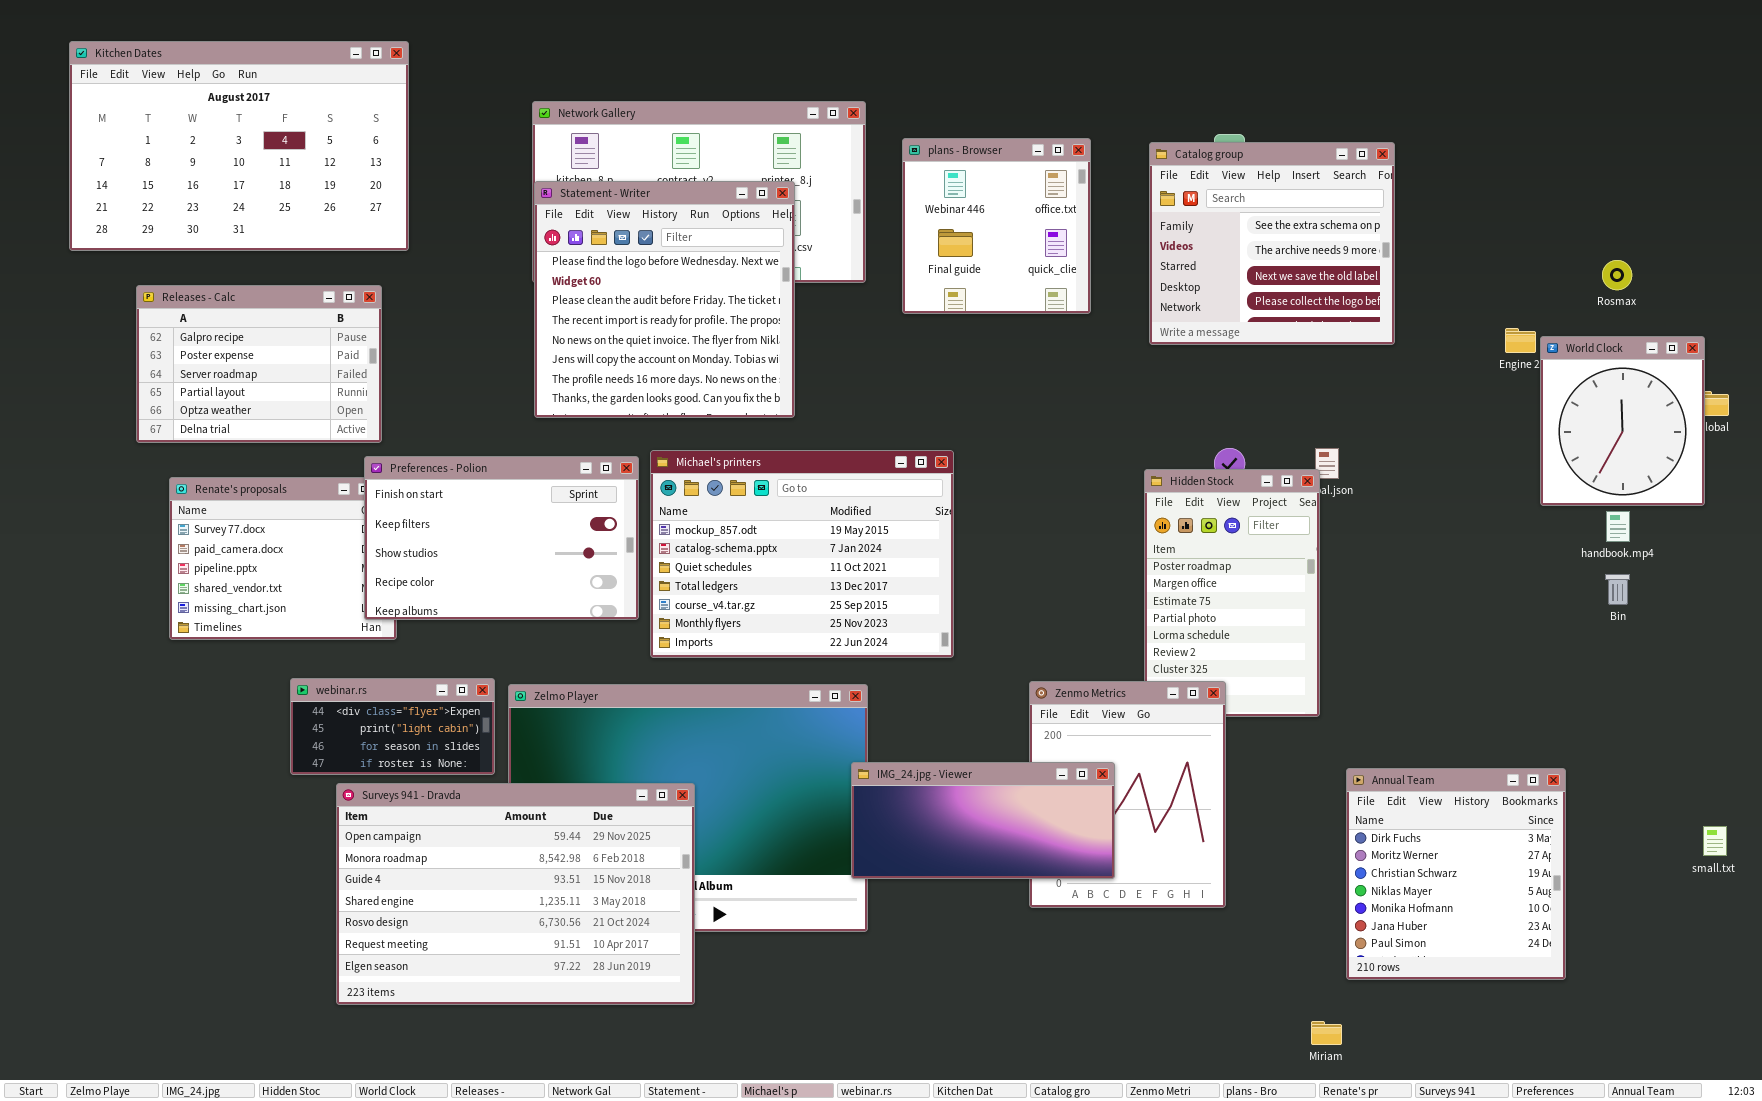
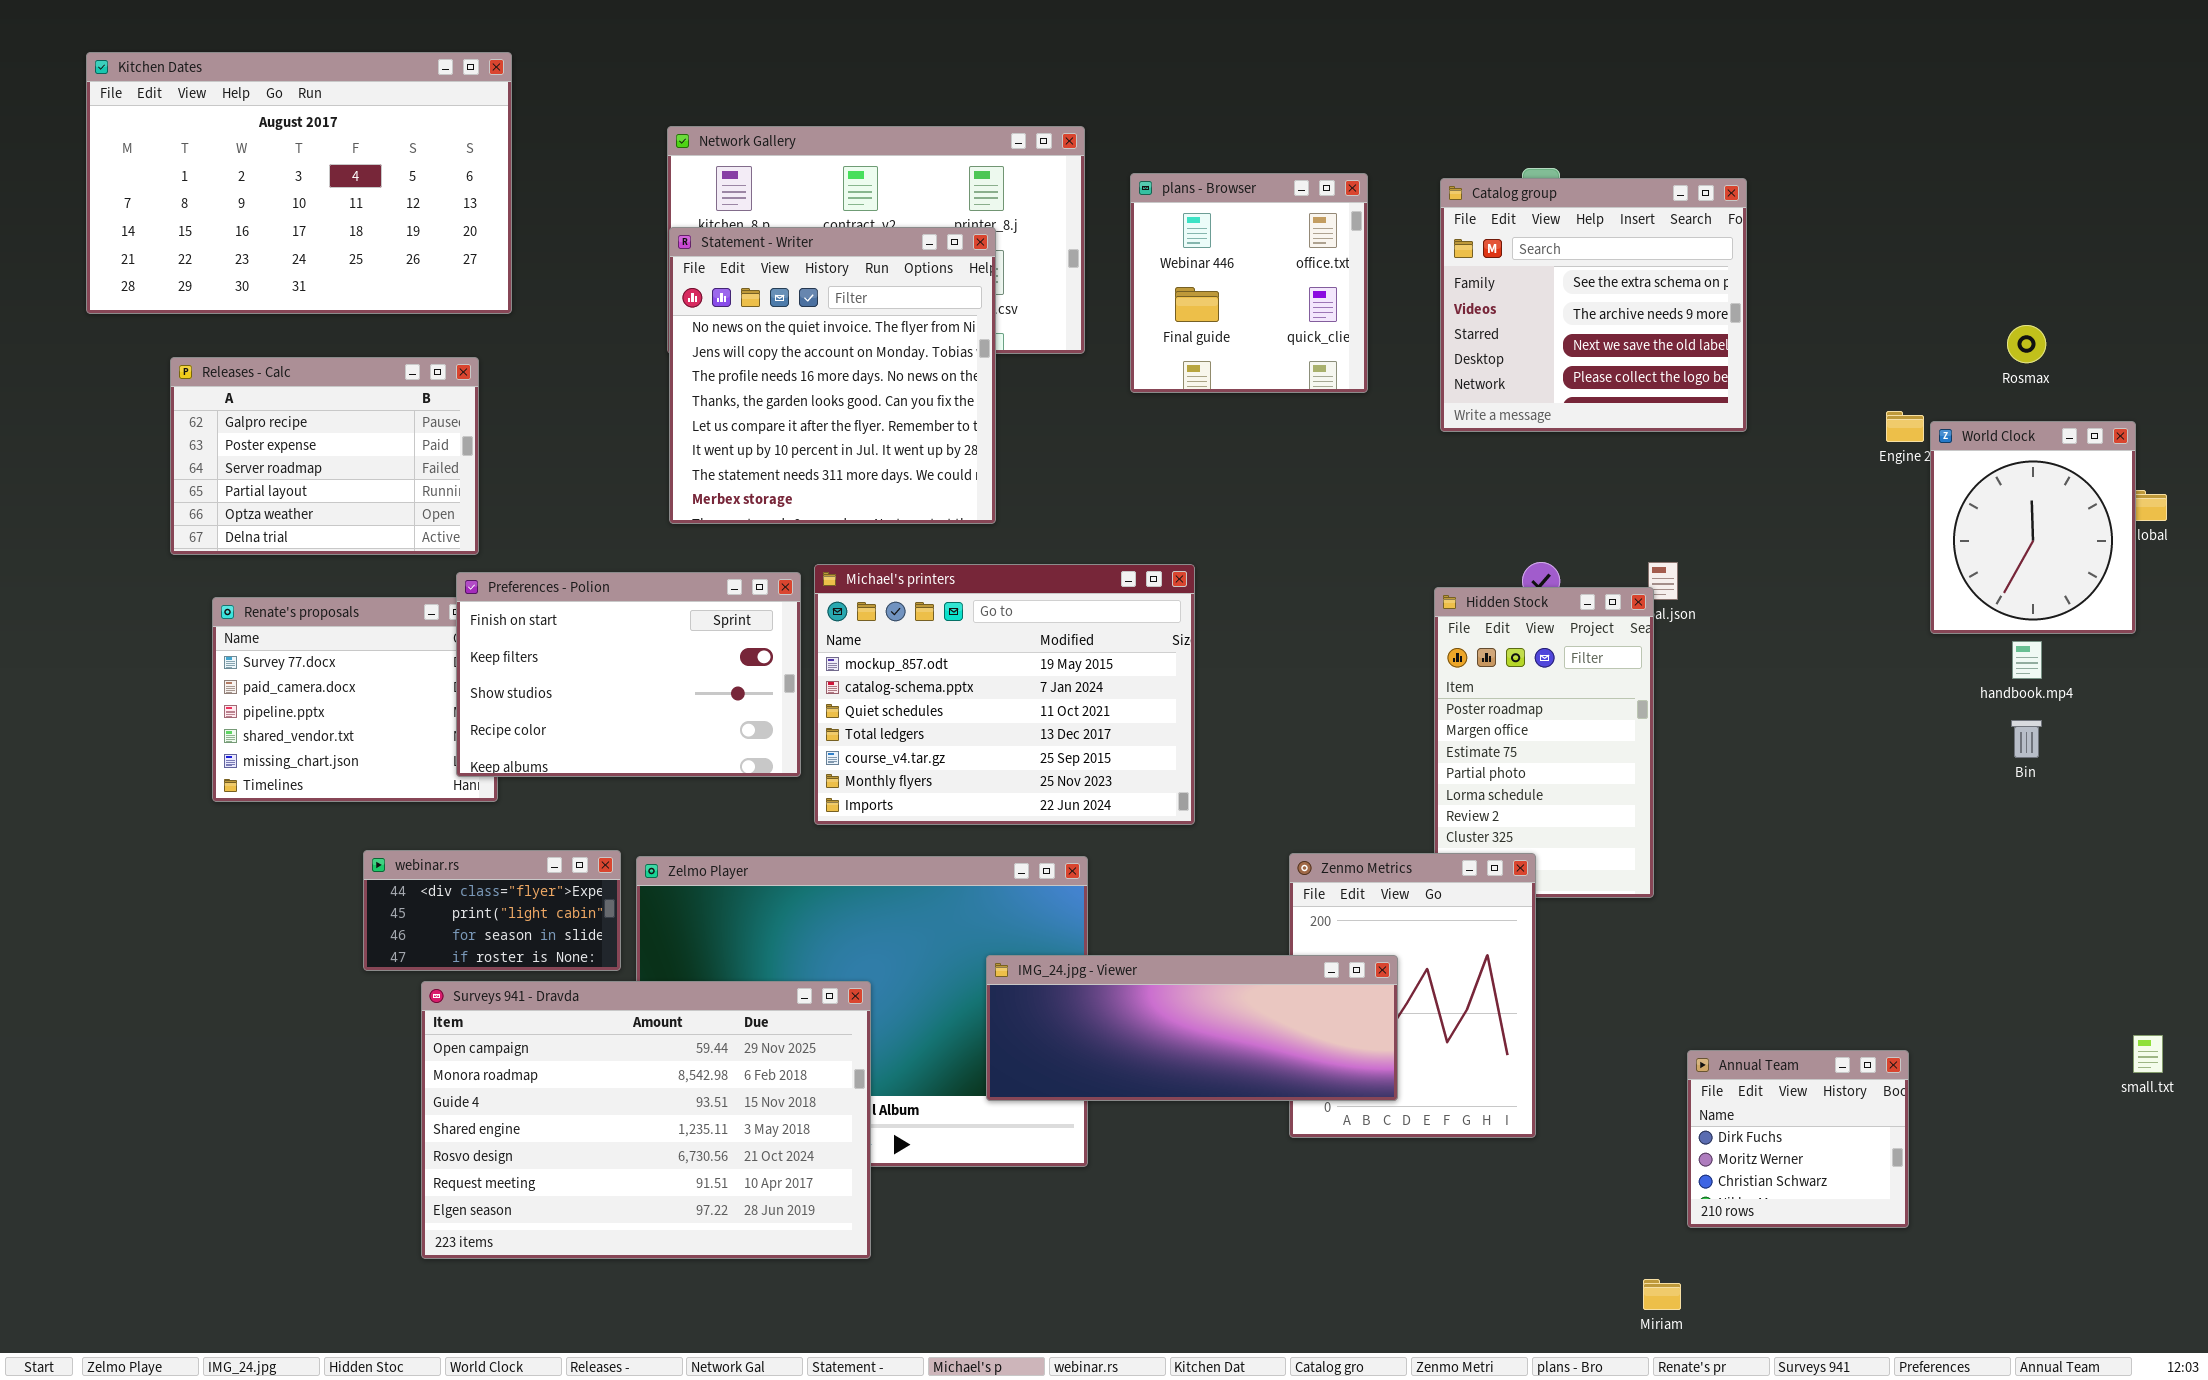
Statement - Writer: [534,181,795,418] -> [669,227,996,524], scrolled down 4 rows
IMG_24.jpg - Viewer: [851,762,1115,879] -> [986,955,1398,1101], resized
Annual Team: [1346,768,1566,980] -> [1687,1050,1909,1228], resized

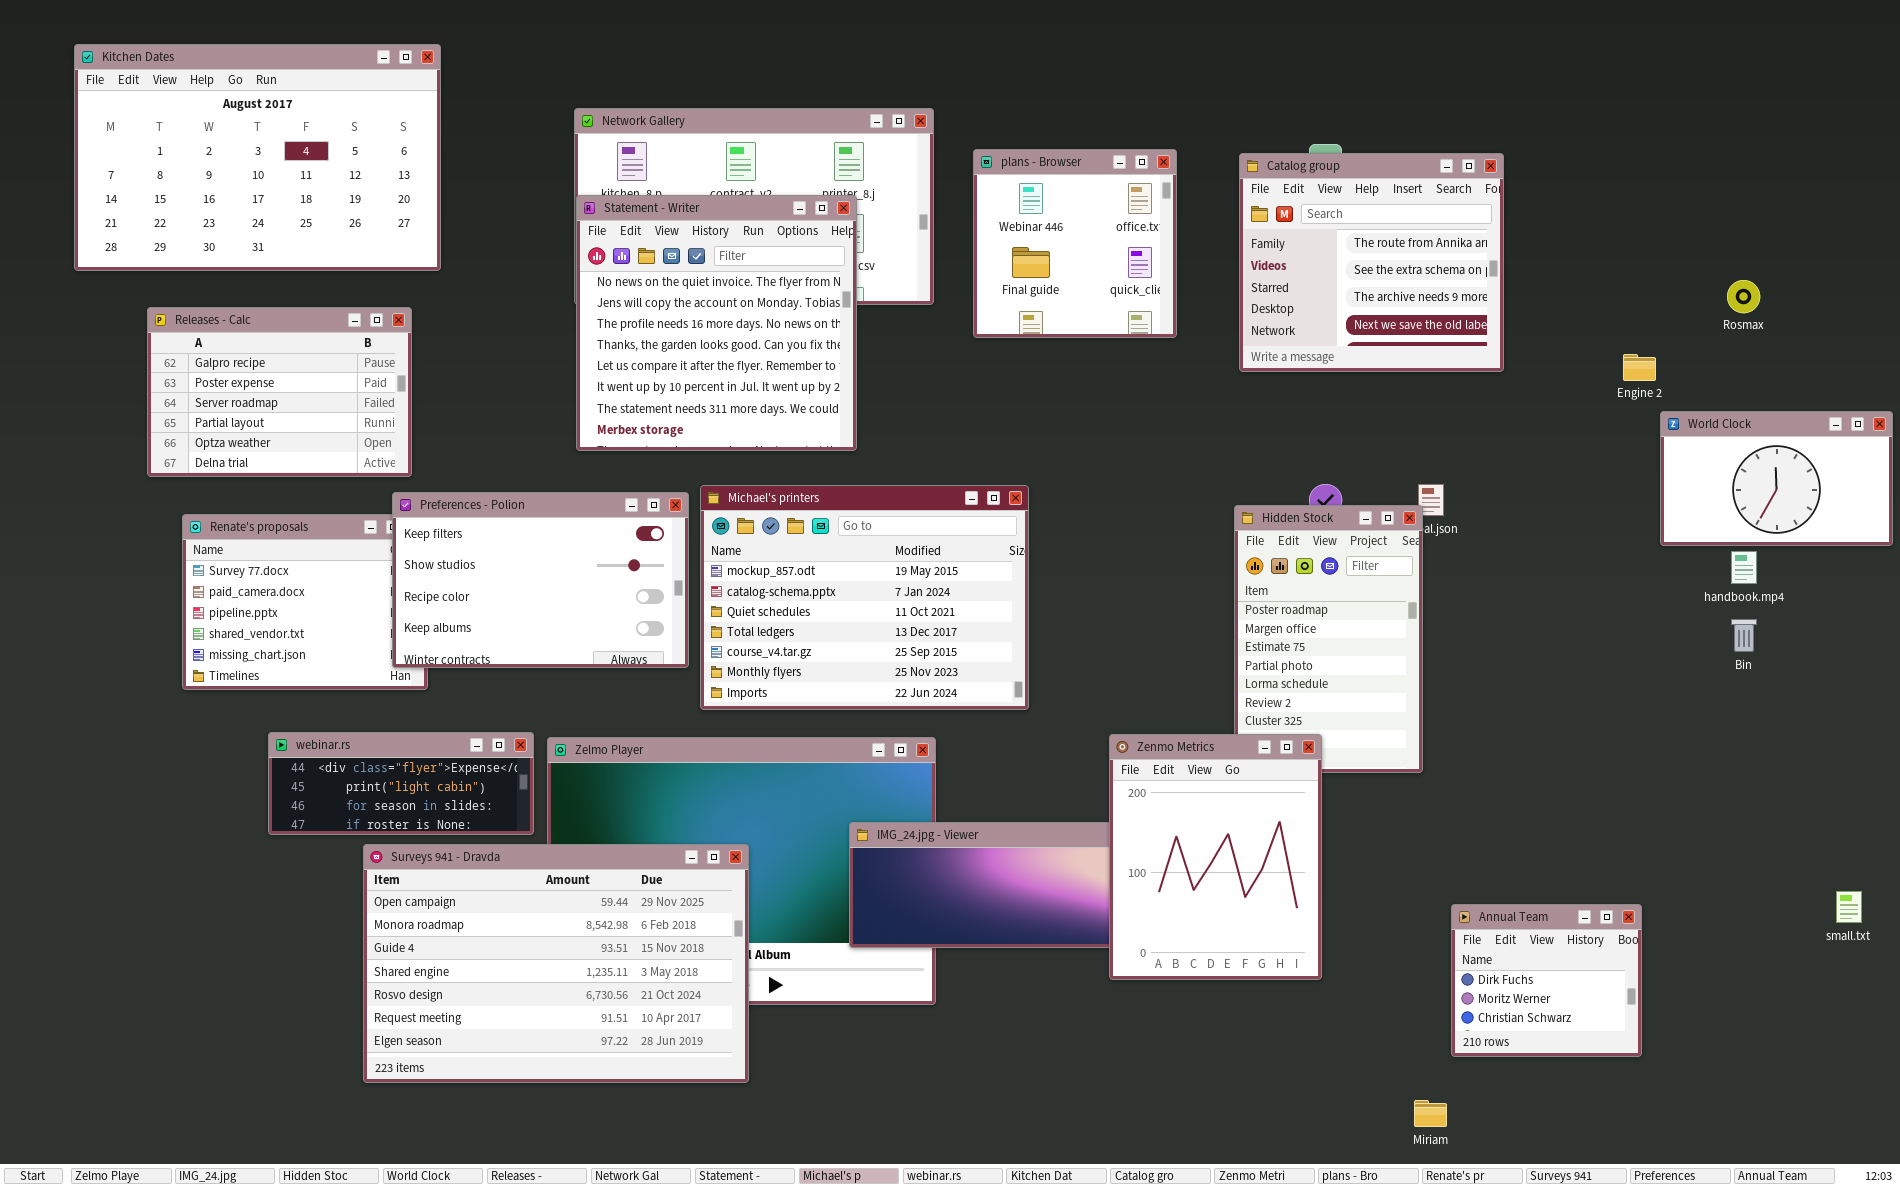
Catalog group: [1440,178,1747,432] -> [1239,153,1504,372], scrolled up 1 row
World Clock: [1930,421,2136,634] -> [1660,411,1893,546], resized
Preferences - Polion: [456,572,801,777] -> [392,492,689,668], scrolled down 1 row
webinar.rs: [363,850,621,971] -> [268,732,534,835], resized
Zenmo Metrics: [1289,853,1536,1138] -> [1109,734,1322,980], raised

